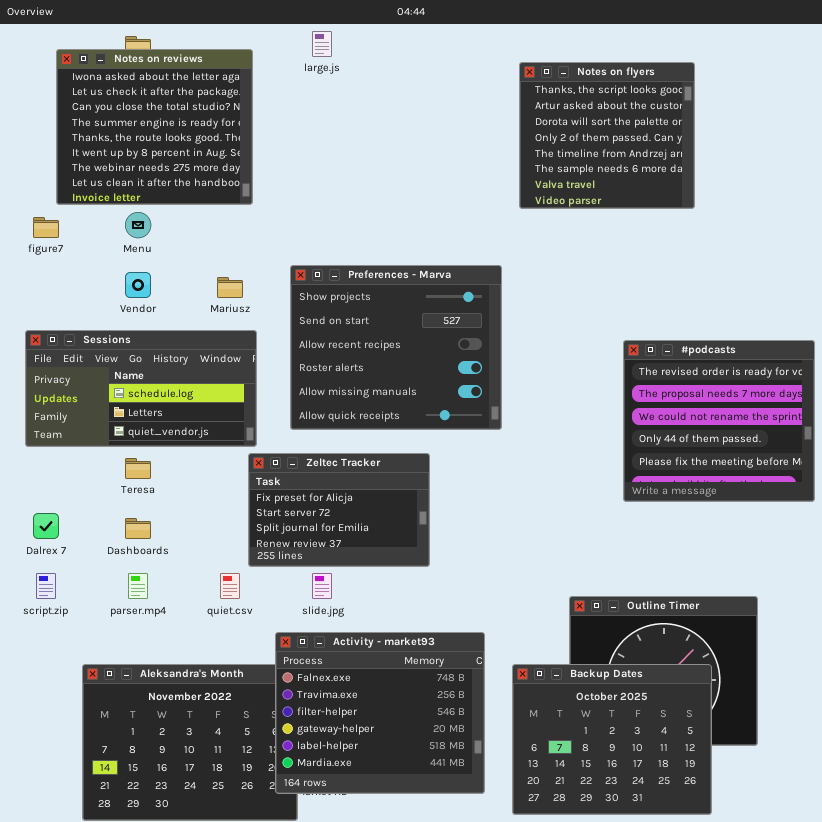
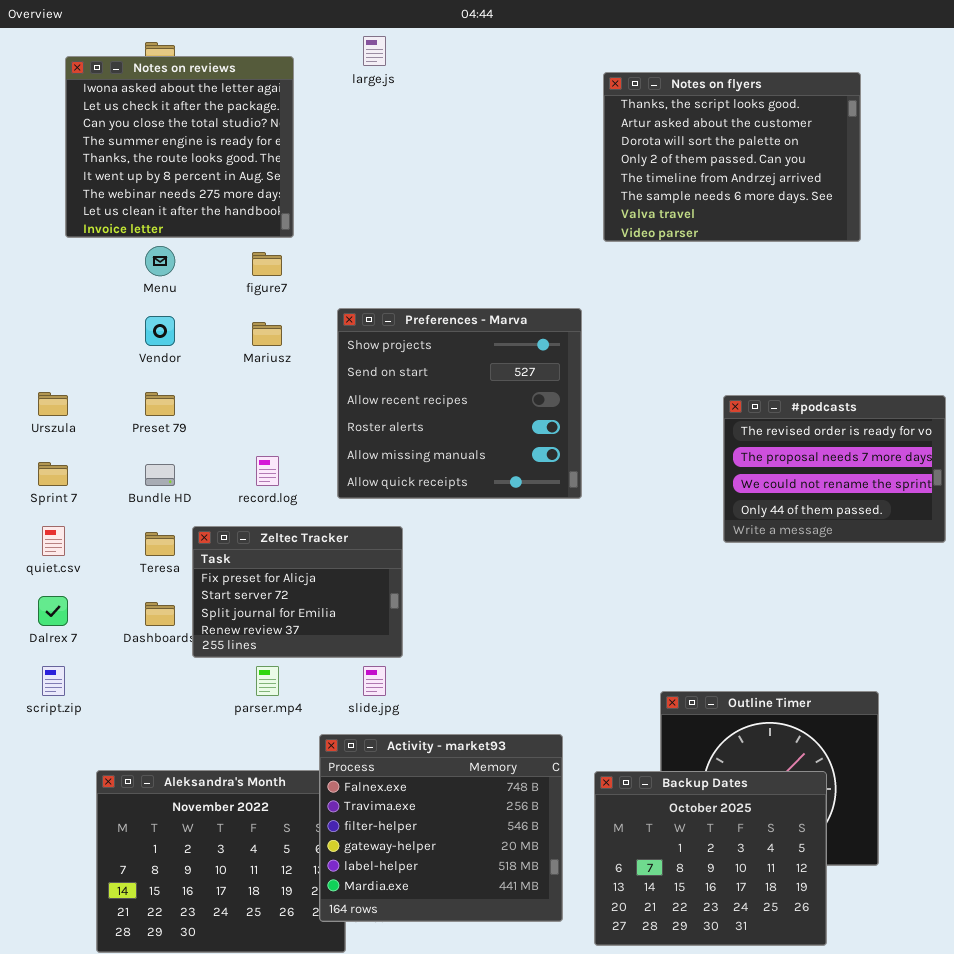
Notes on flyers: [519,62,695,209] -> [603,72,861,242], resized
figure7: [33,217,59,238] -> [252,252,282,276], moved
Sessions: [25,330,257,447] -> none, closed
#podcasts: [623,340,815,502] -> [723,395,946,543], resized
Zeltec Tracker: [248,453,430,567] -> [192,526,403,658], moved
parser.mp4: [128,573,148,599] -> [256,666,279,696], moved
quiet.csv: [220,573,240,599] -> [42,526,65,556], moved

